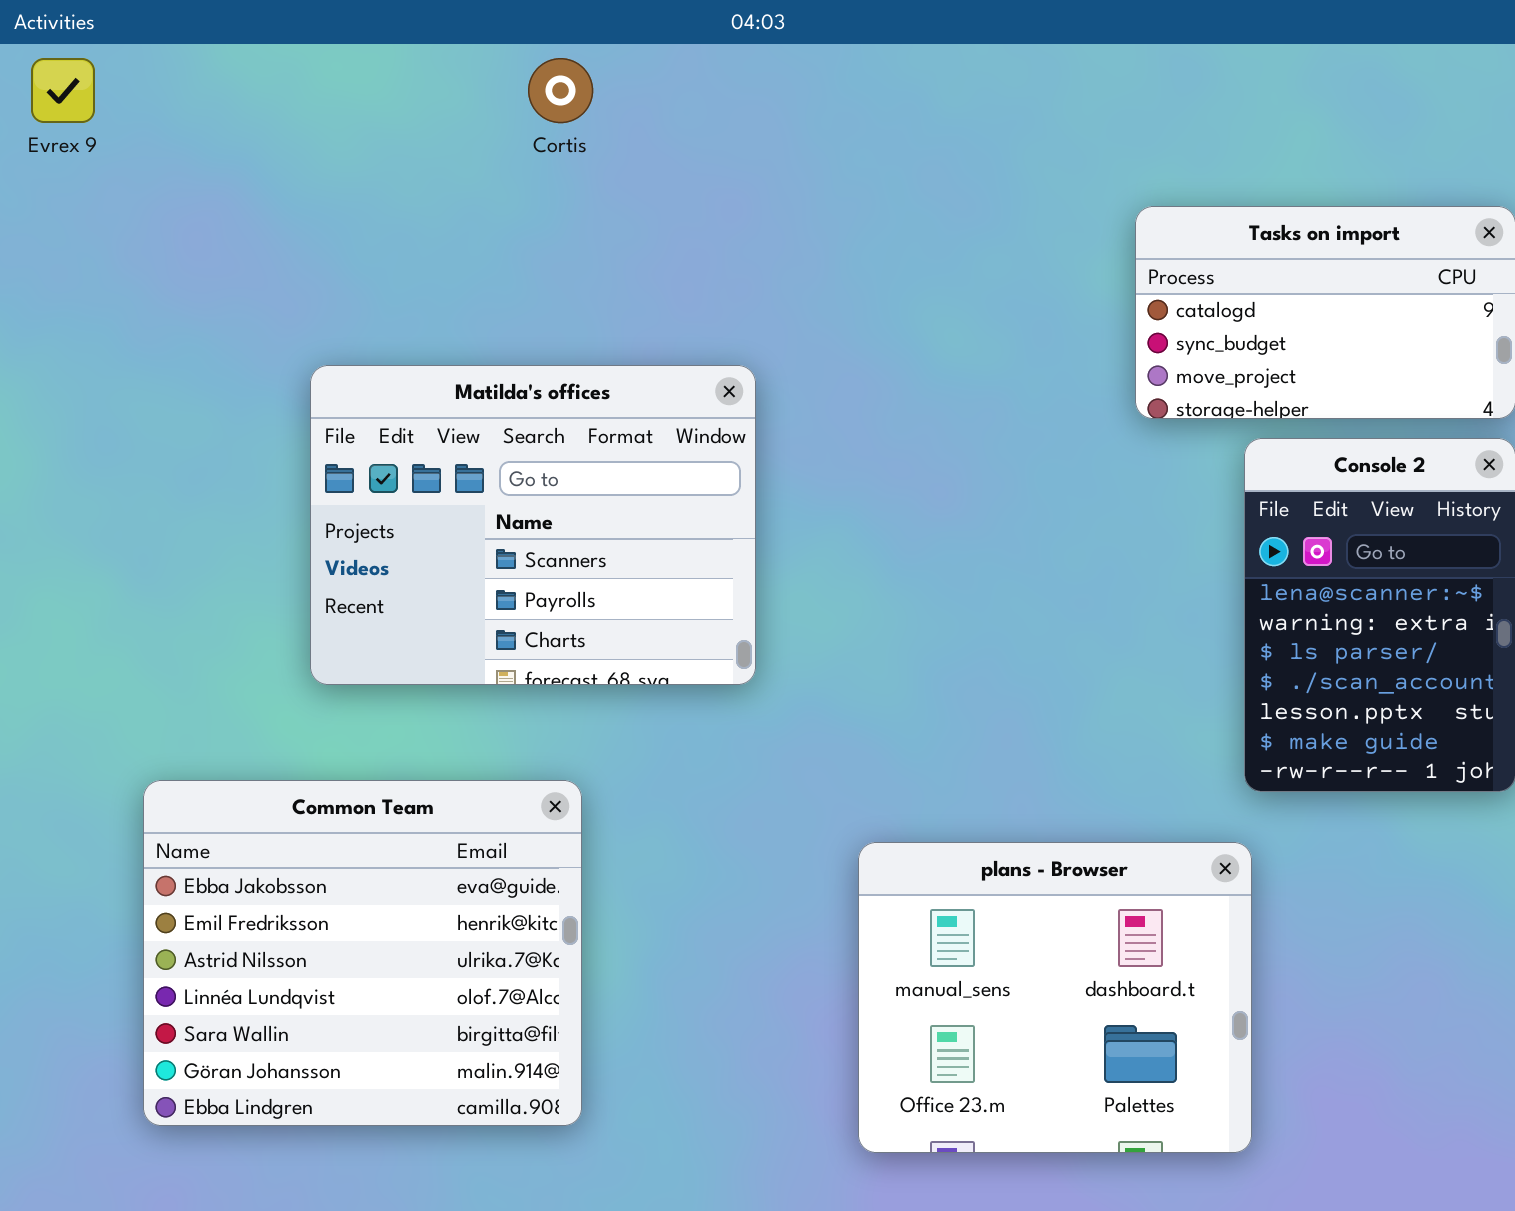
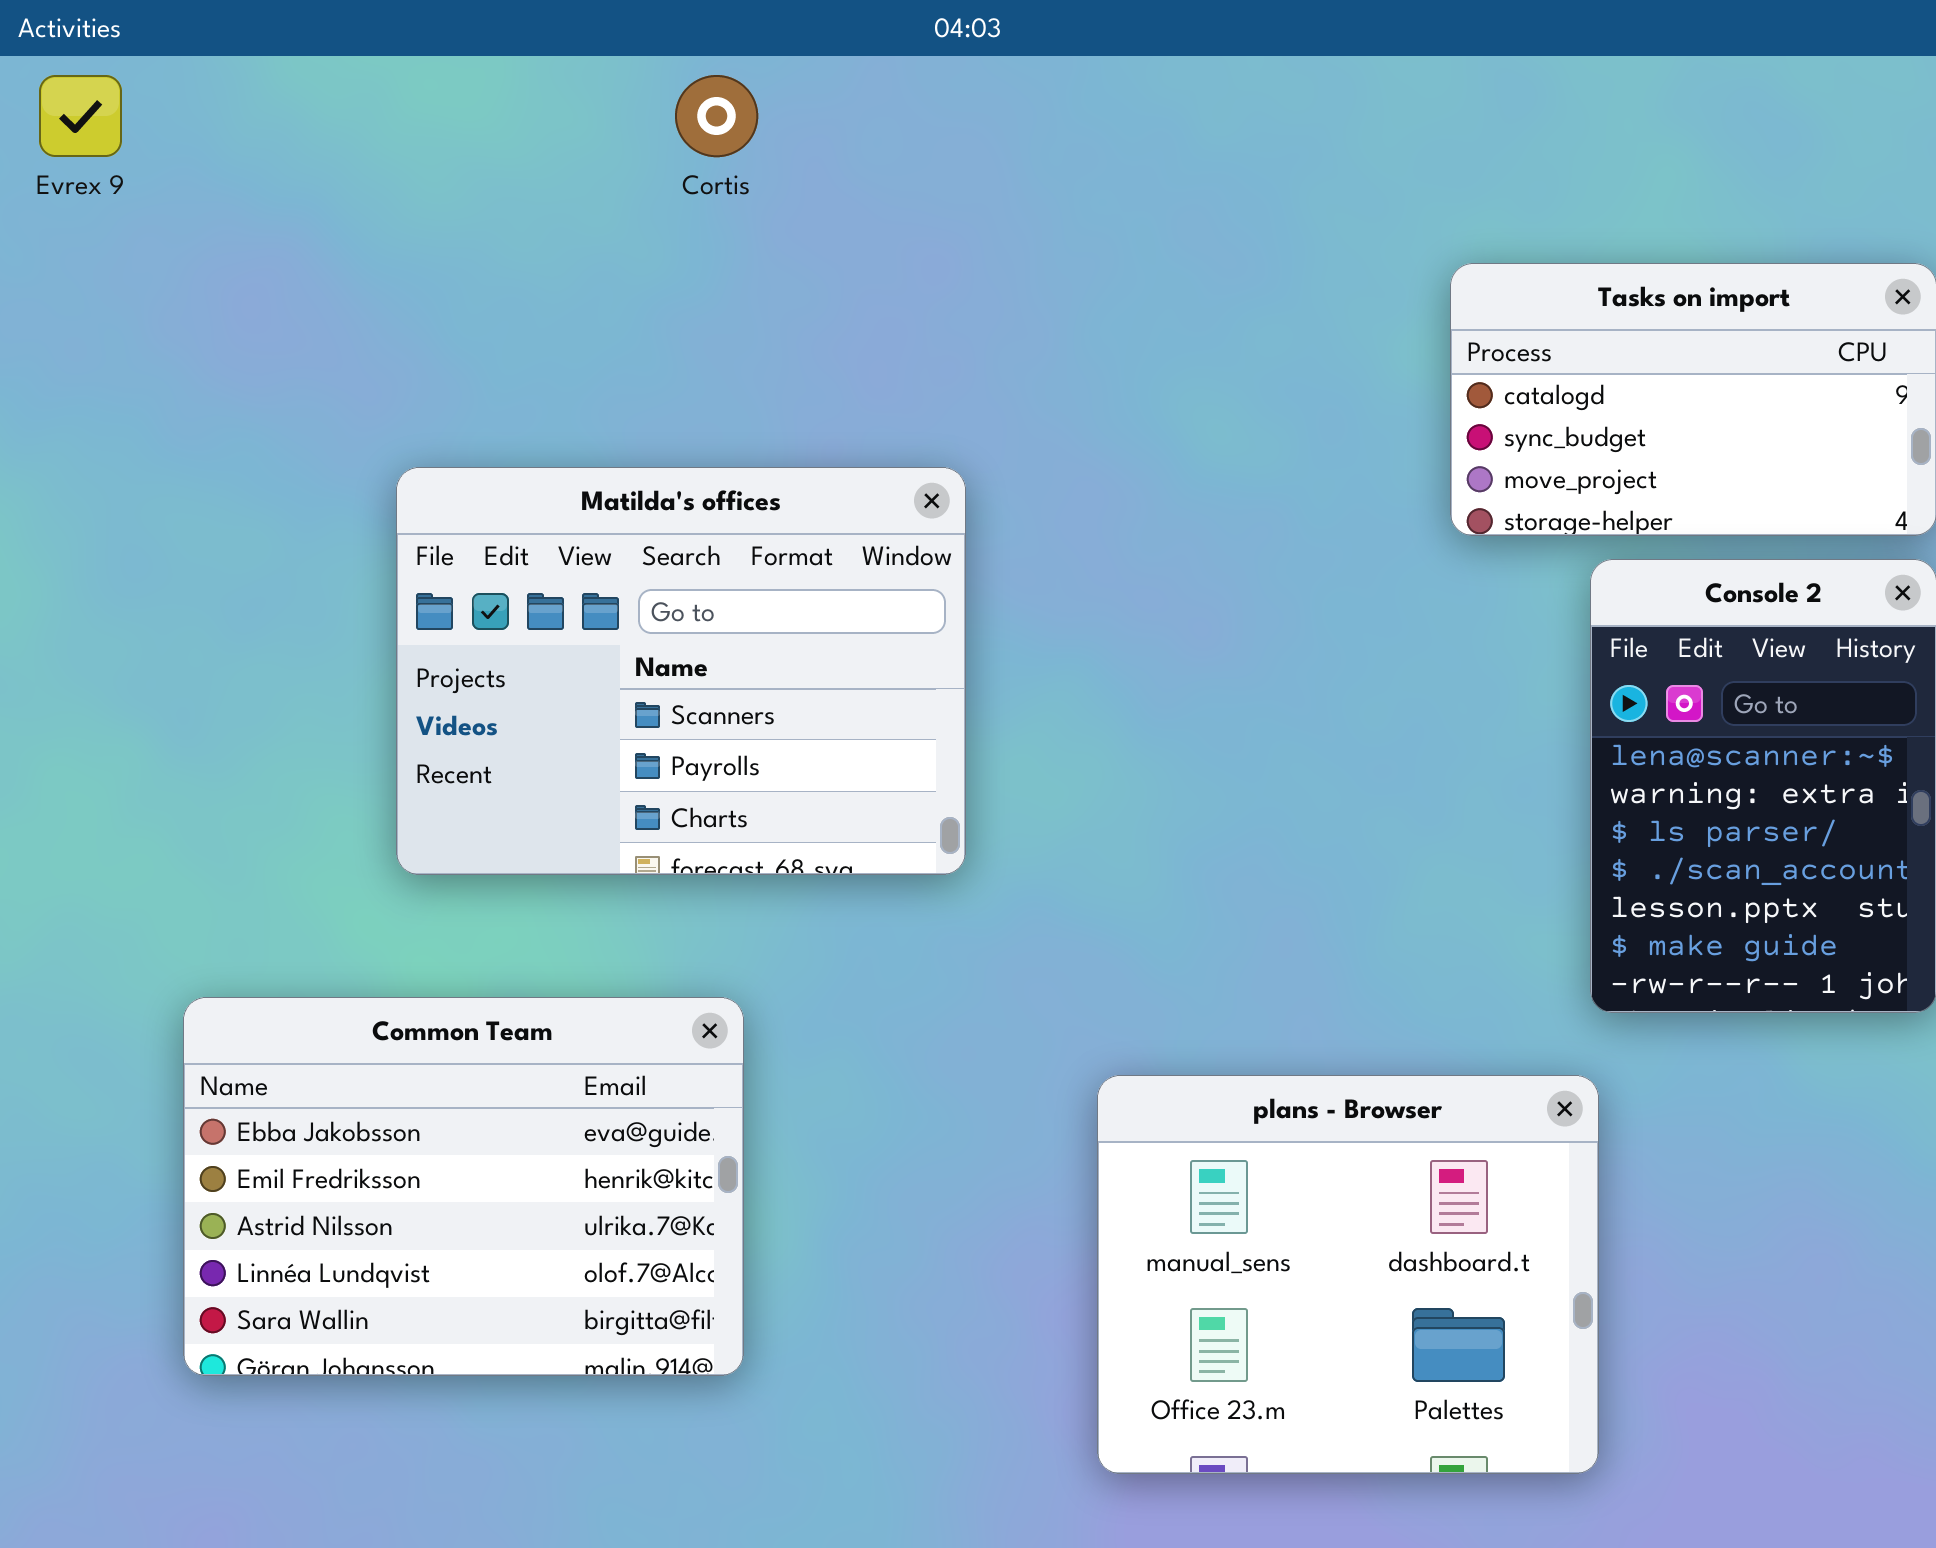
Common Team: [143,780,582,1126] -> [183,997,744,1376], resized

